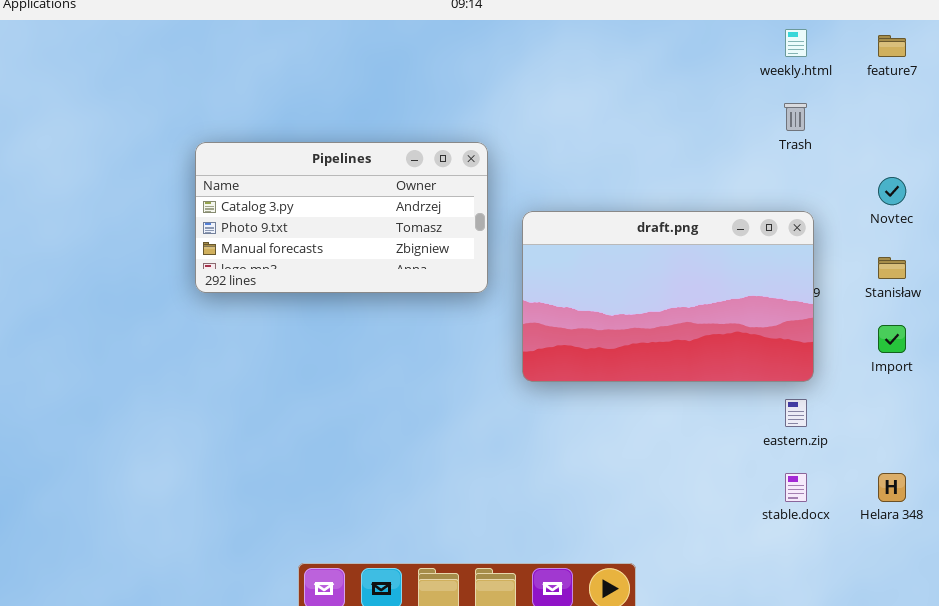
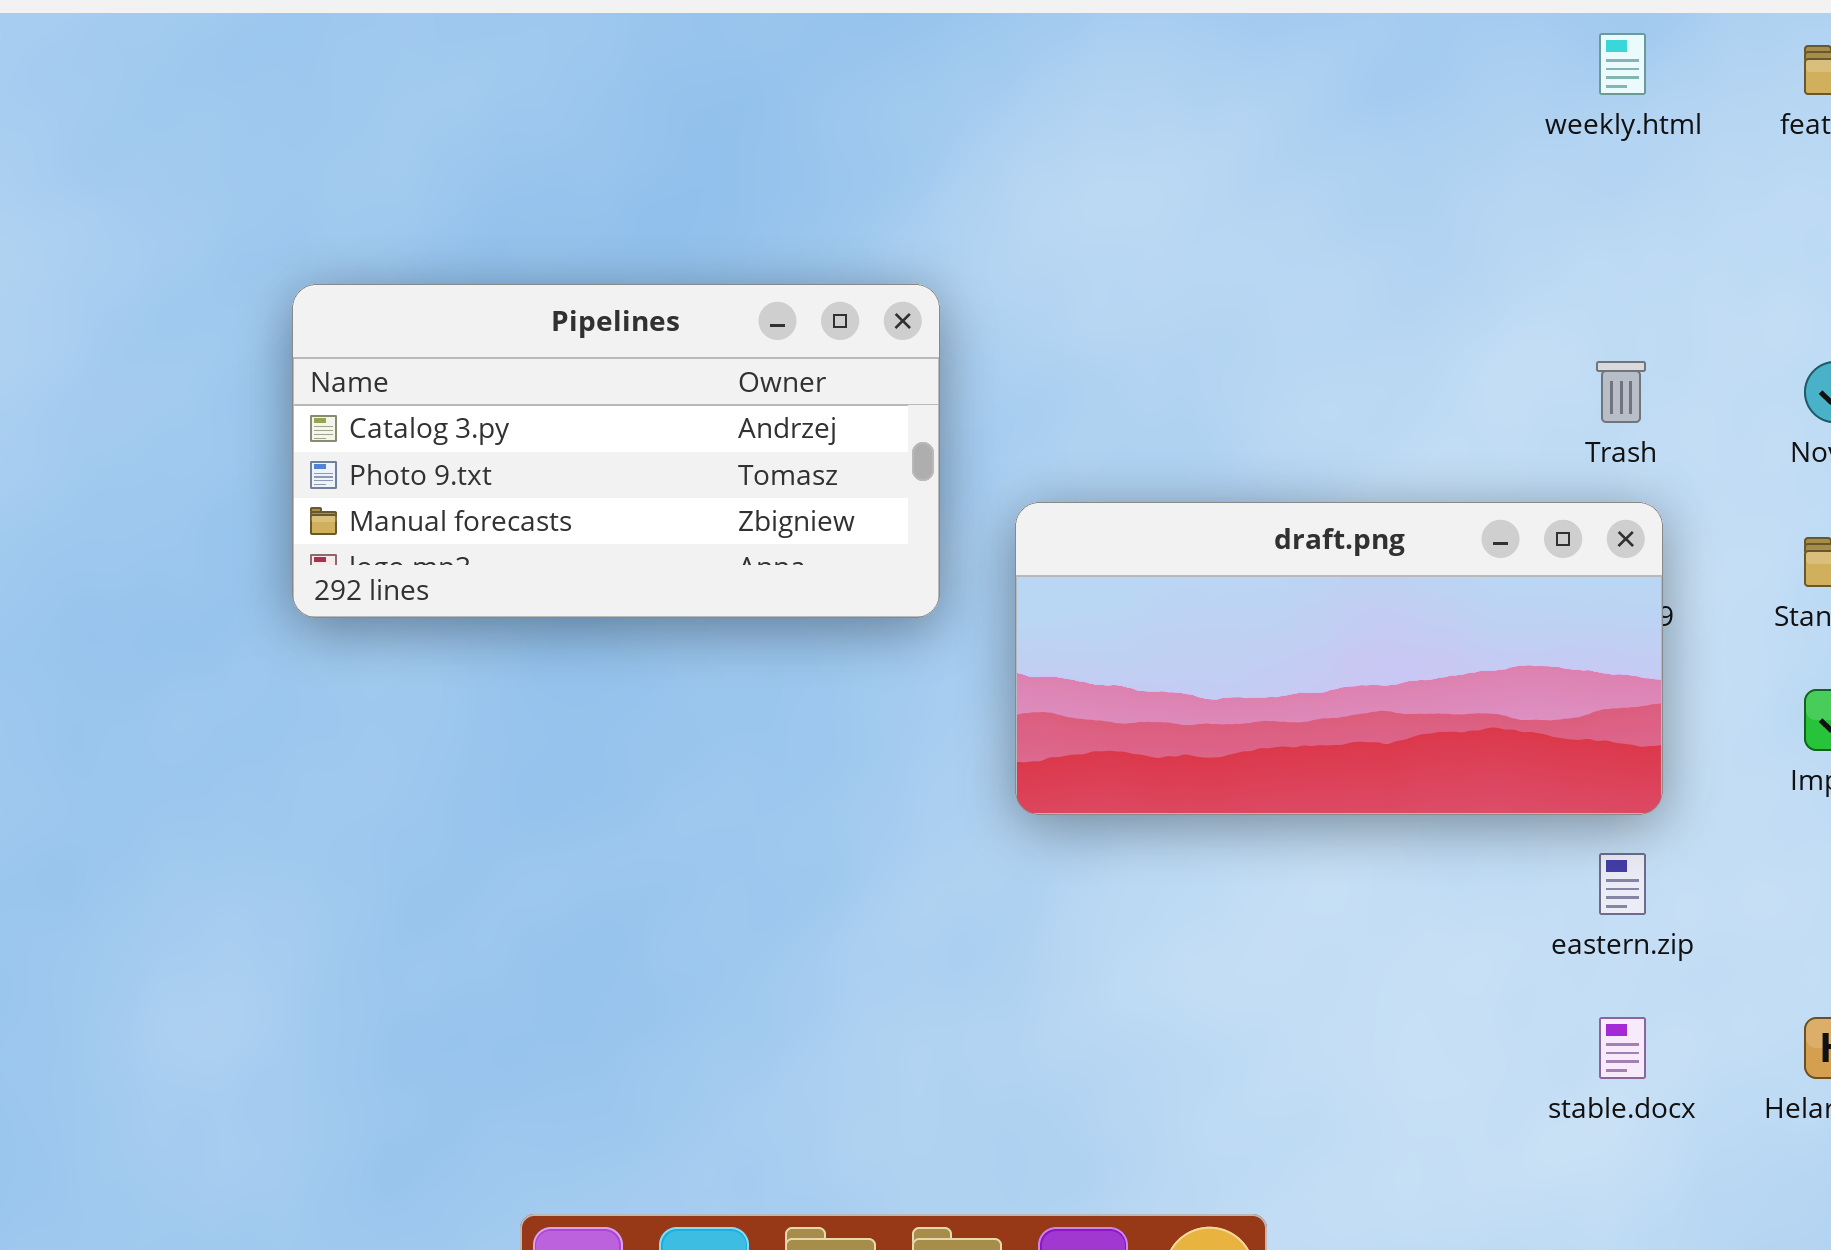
Trash: [784,103,807,131] -> [1596,361,1646,423], moved
draft.png: [522,211,814,382] -> [1015,502,1663,815], resized

